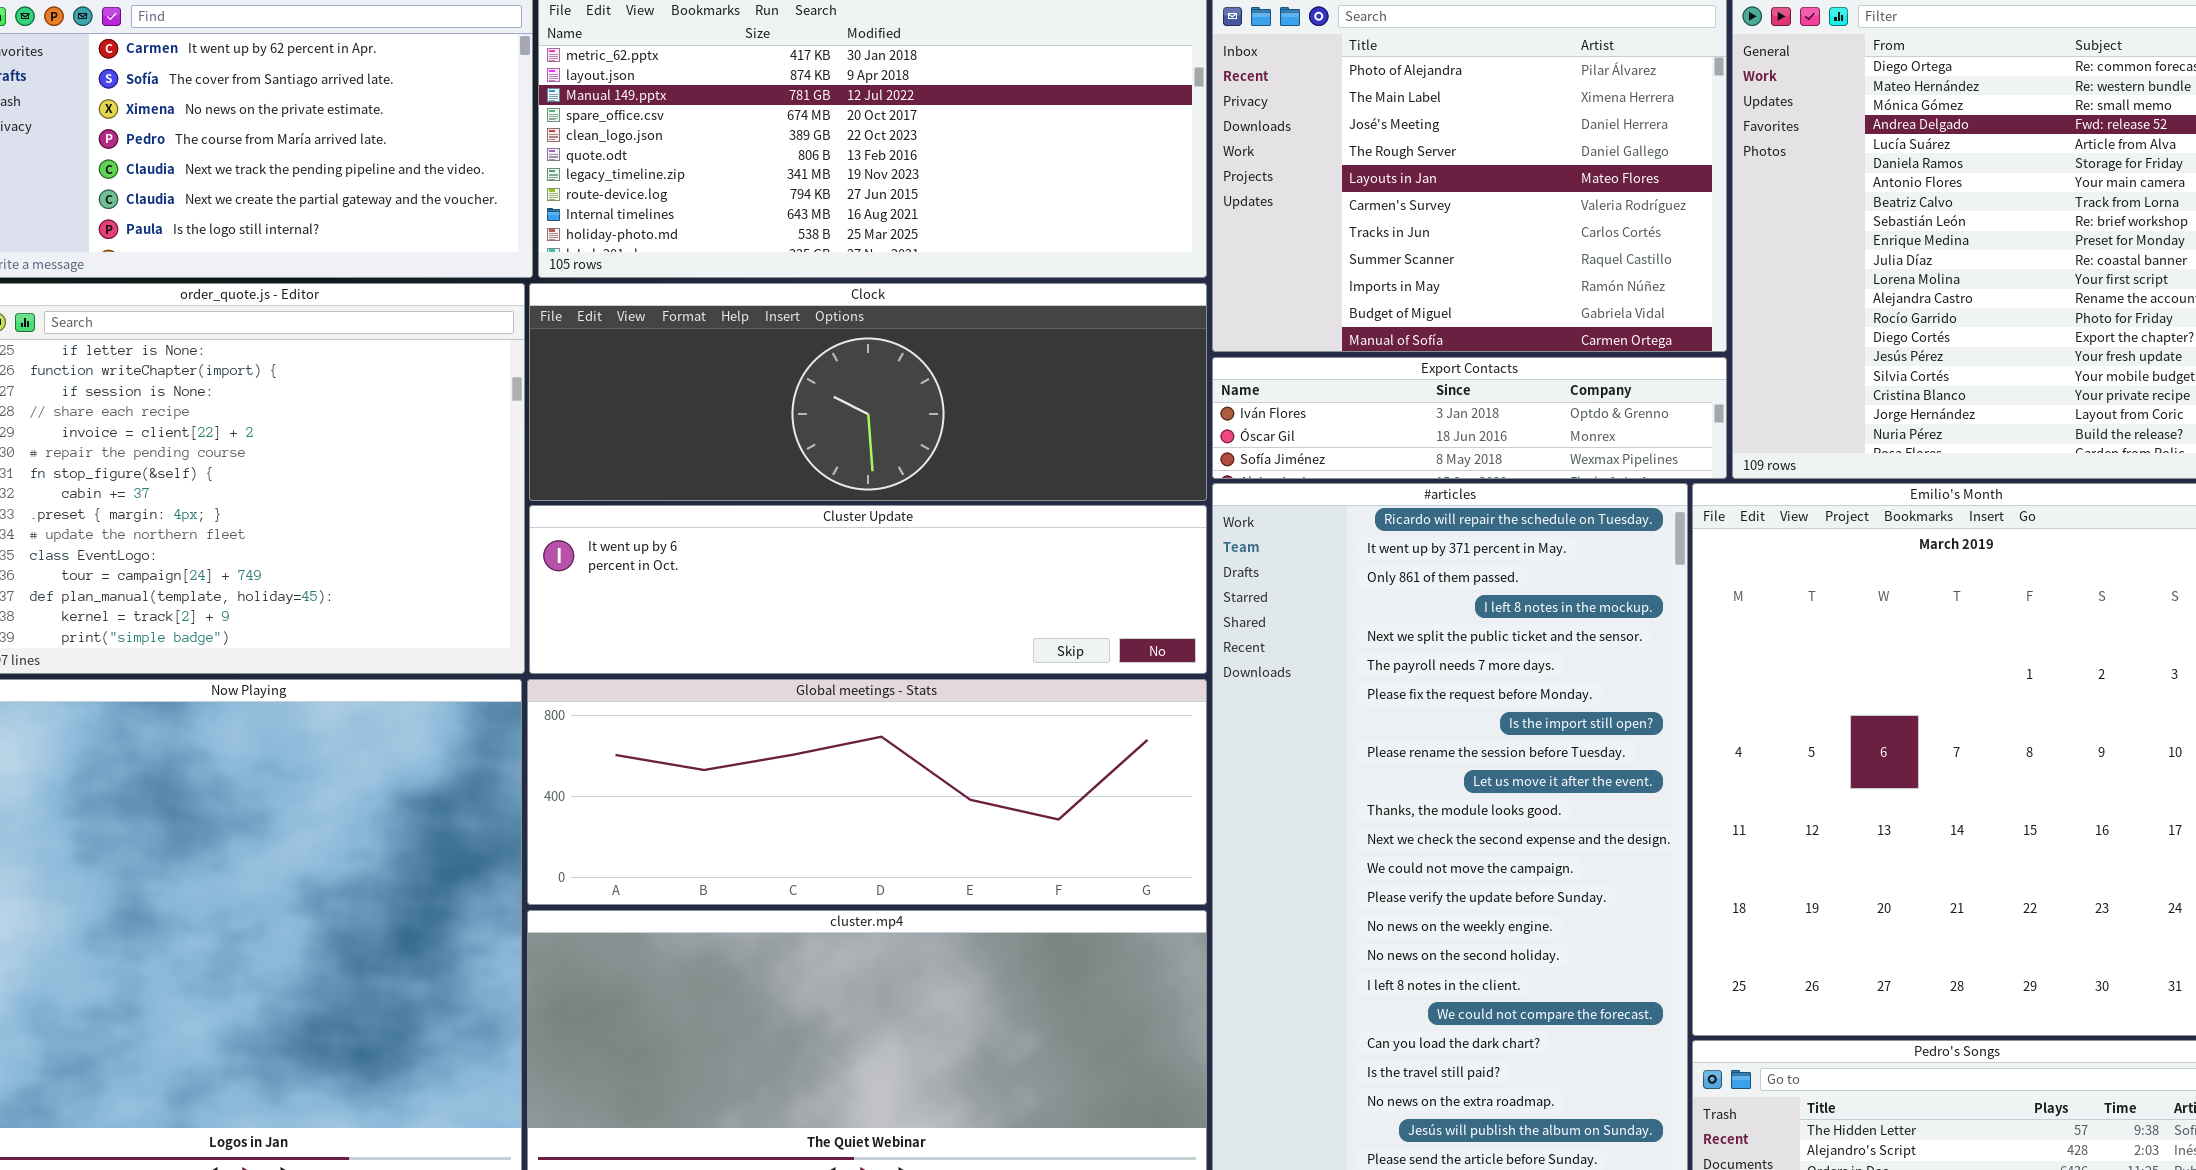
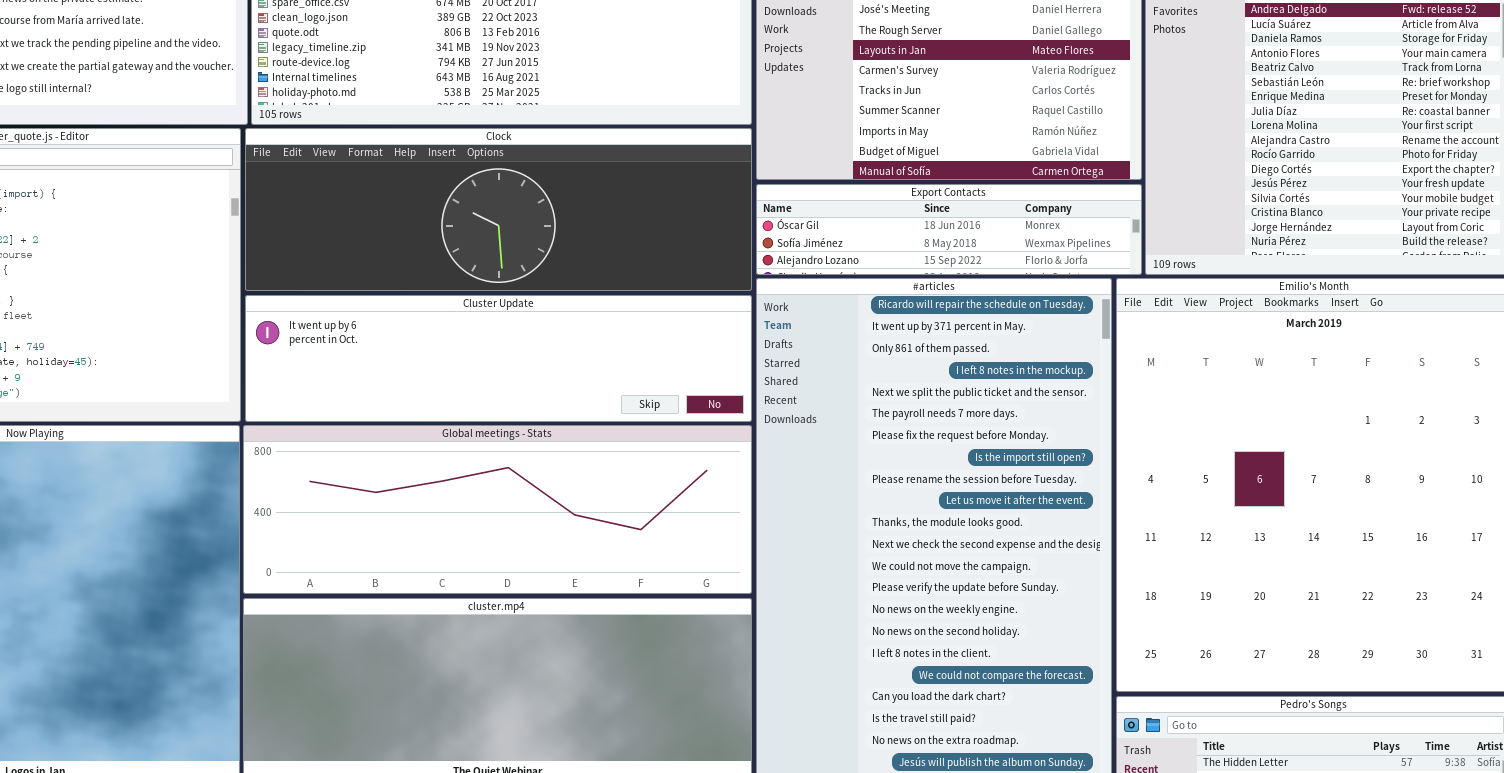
Export Contacts: [1212,357,1727,479] -> [756,184,1142,275], scrolled down 1 row

